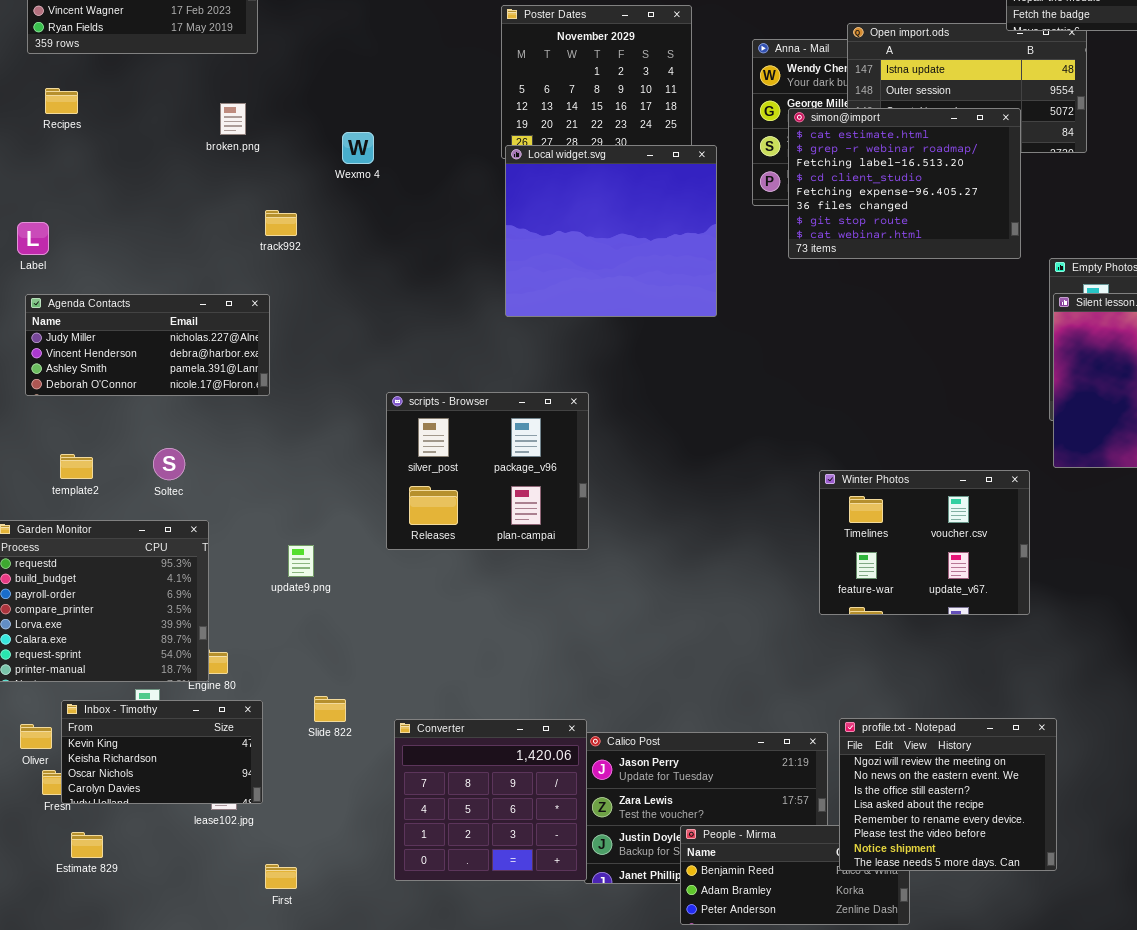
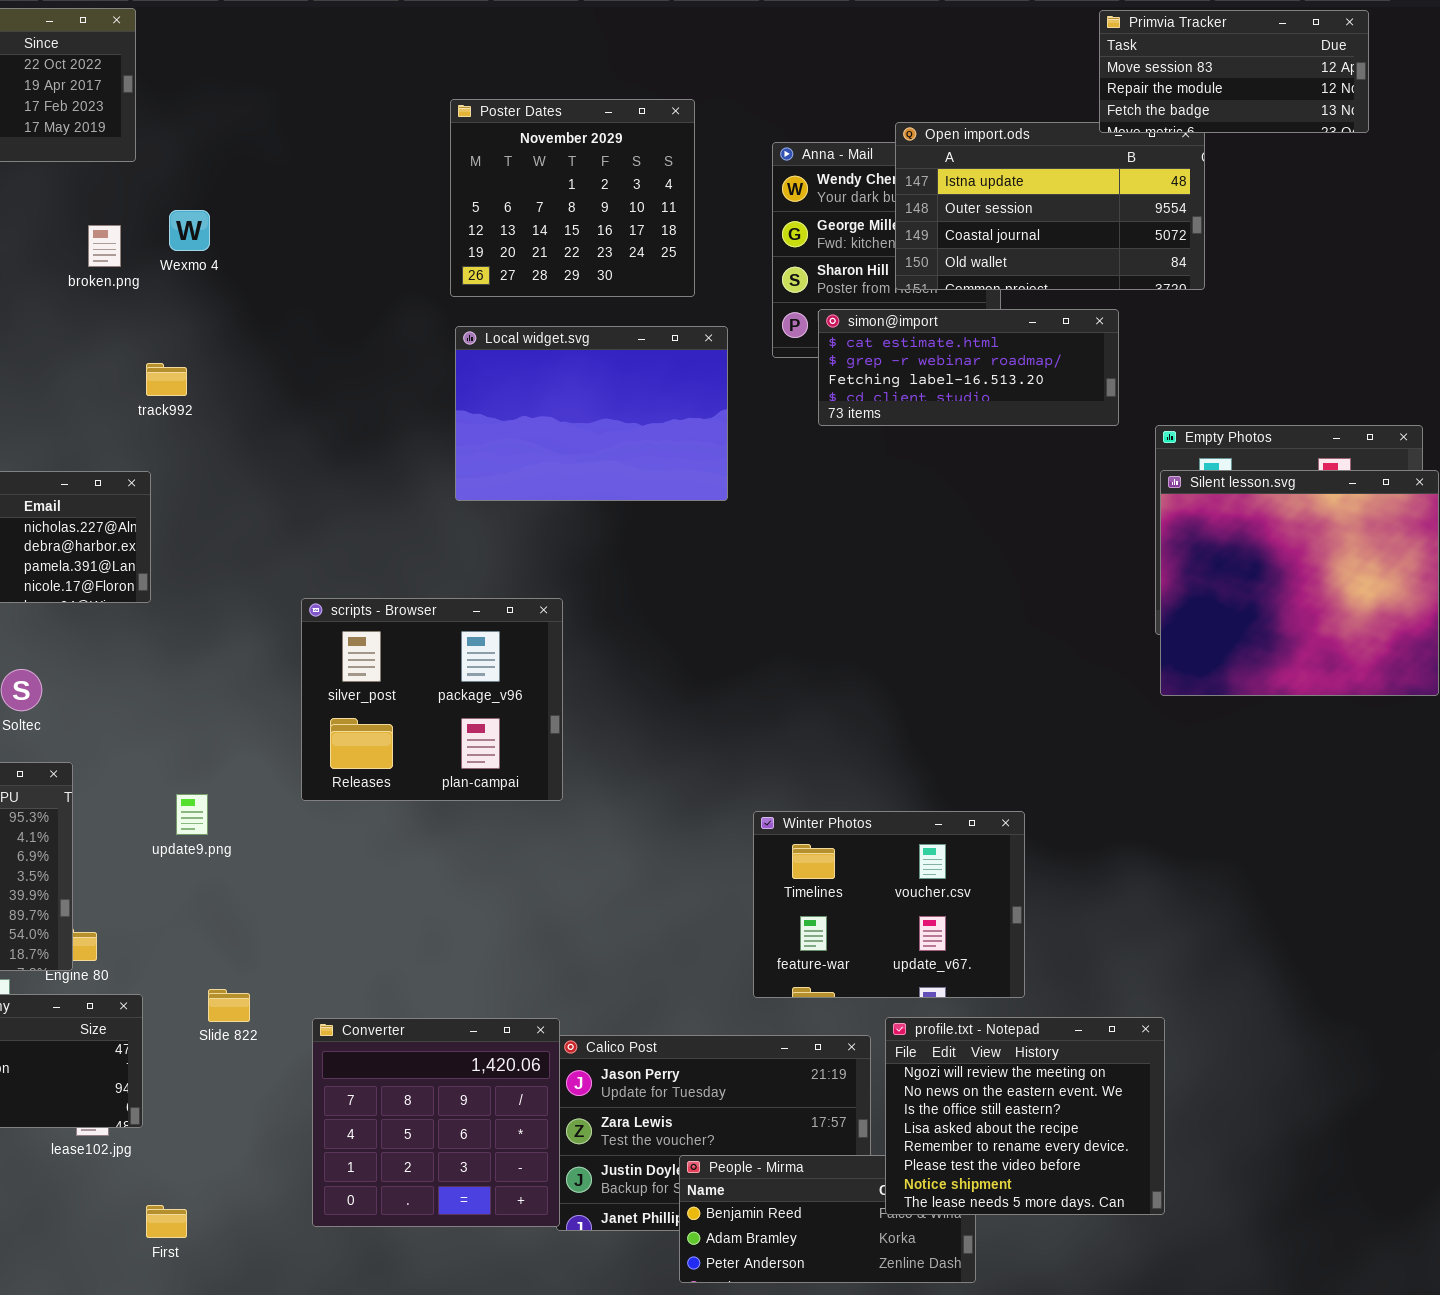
simon@import: [788,108,1021,259] -> [818,309,1119,426], resized
Wexmo 4: [342,132,374,164] -> [169,210,210,251], moved
Local widget.svg: [505,145,717,317] -> [455,326,728,501], resized
Winter Photos: [819,470,1030,615] -> [753,811,1025,998], moved

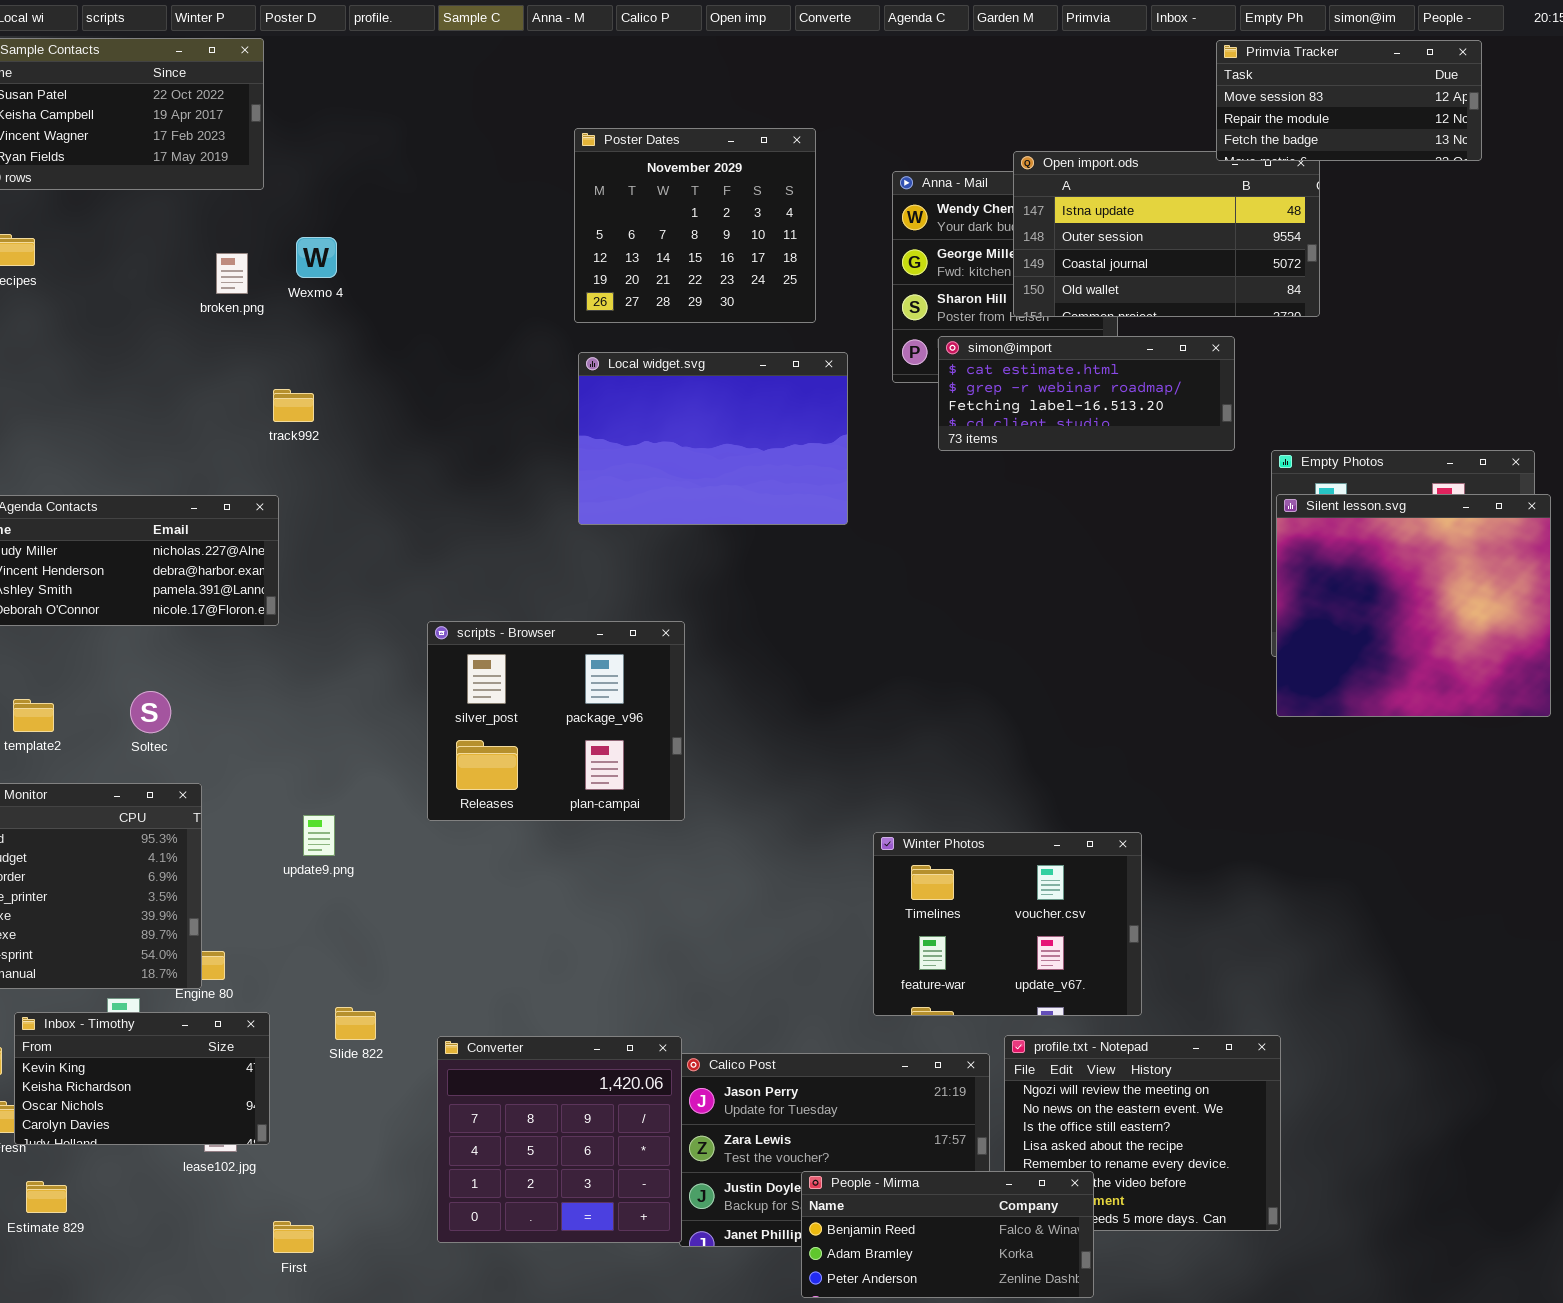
People - Mirma: [679,1155,976,1283] -> [801,1171,1094,1298], raised

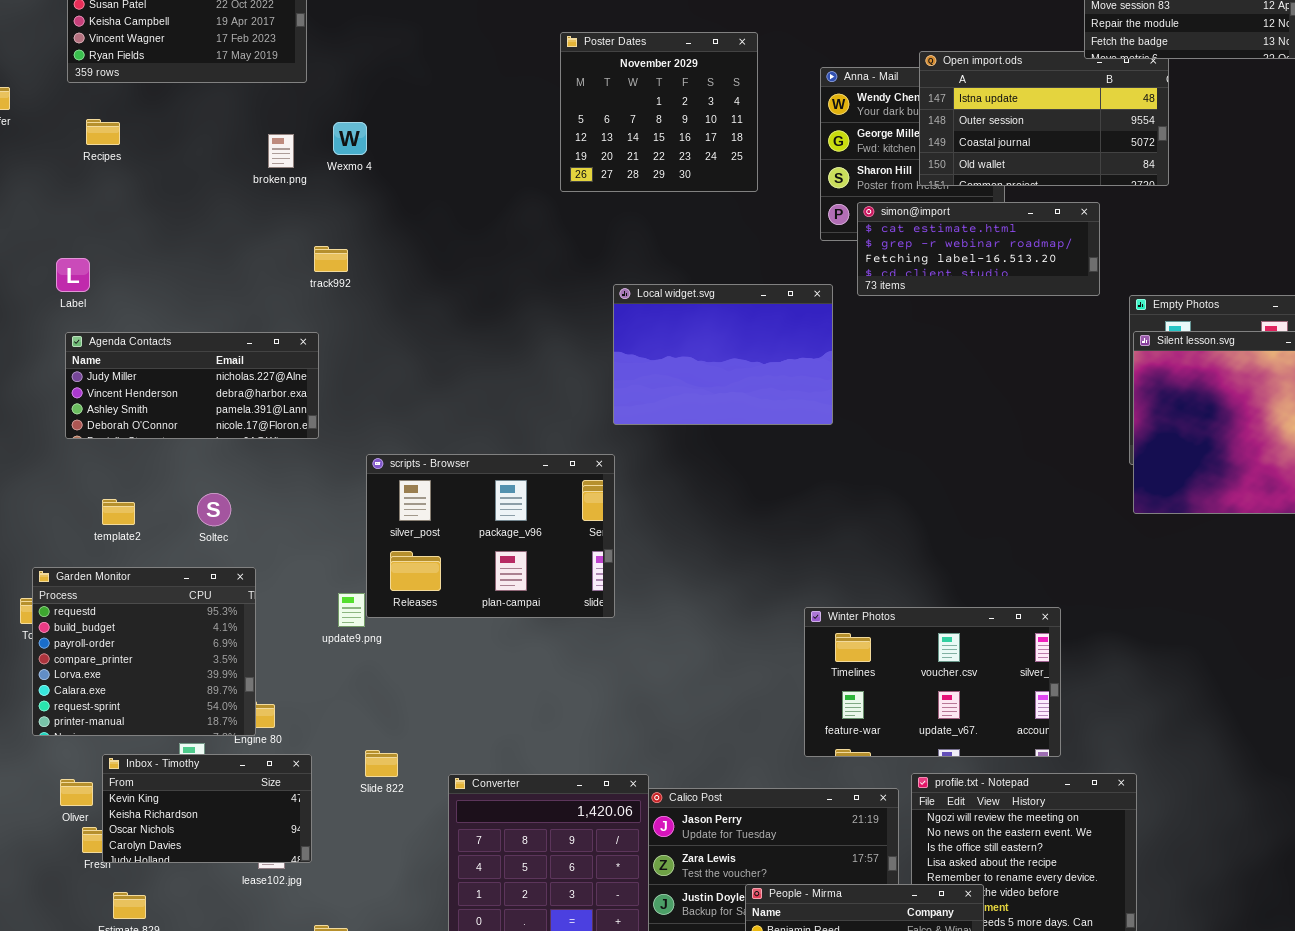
Local widget.svg: [578,352,848,525] -> [613,284,833,425], moved
scripts - Browser: [427,621,685,821] -> [366,454,615,618], moved, resized
Winter Photos: [873,832,1142,1016] -> [804,607,1061,757], resized

